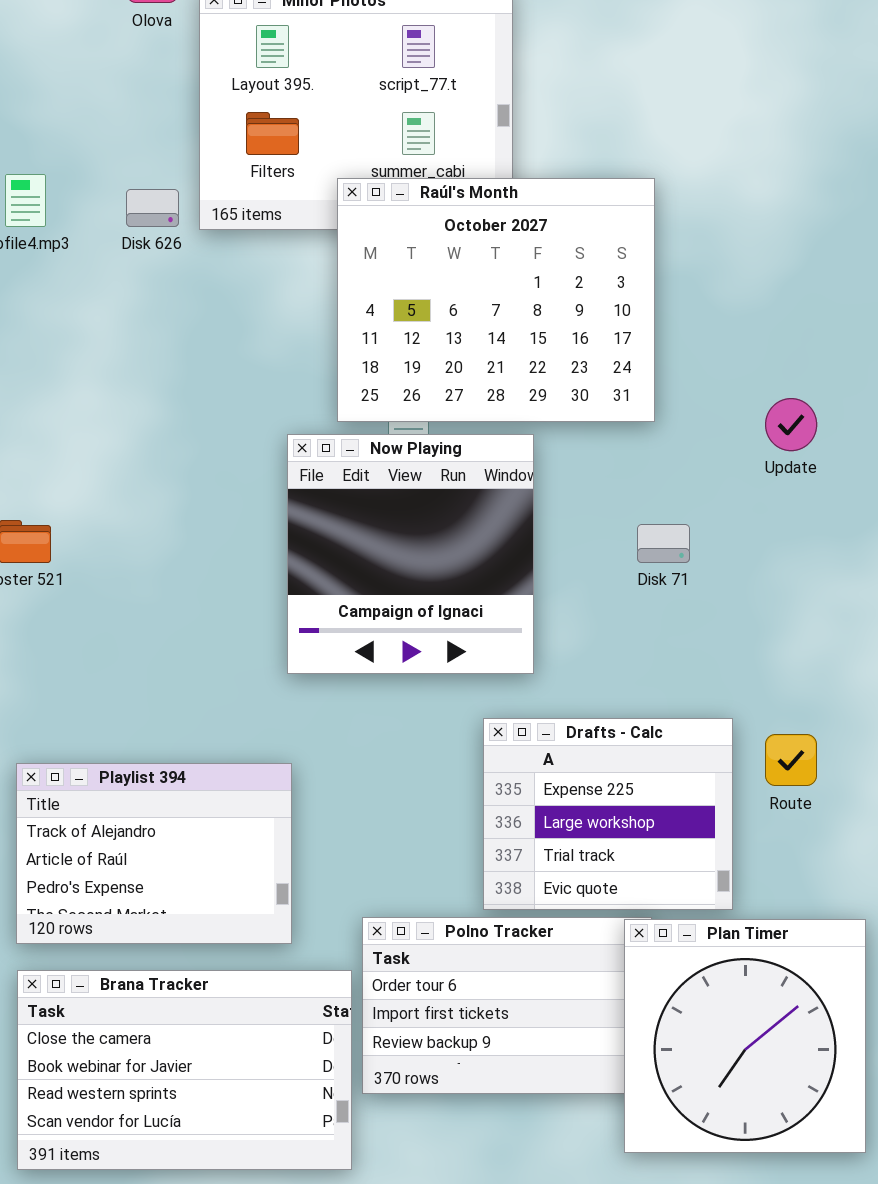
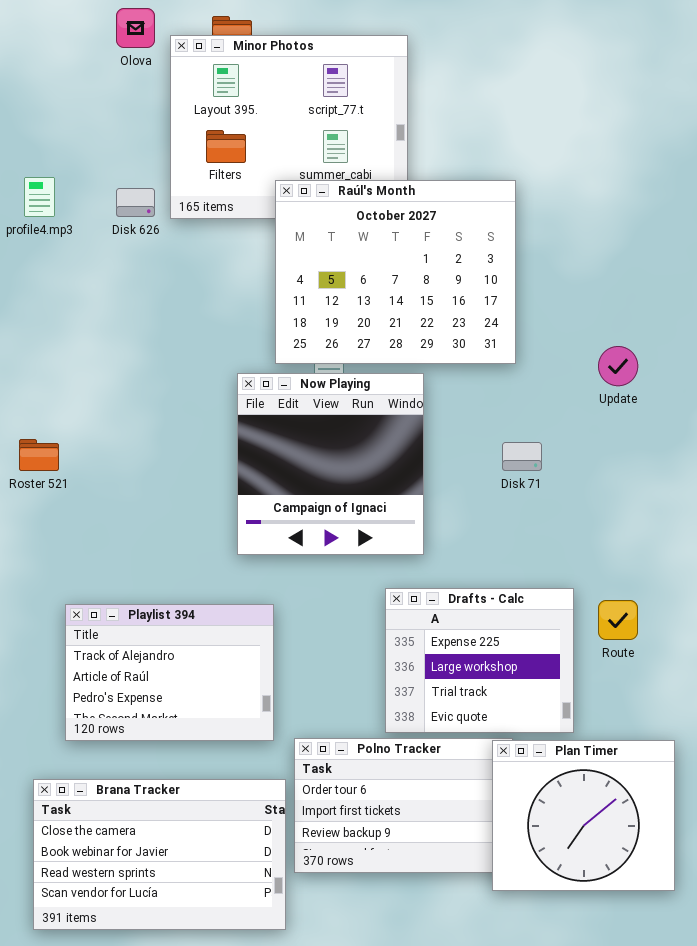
Playlist 394: [16,763,292,944] -> [65,604,274,741], moved
Plan Timer: [624,919,866,1153] -> [492,740,675,891], resized

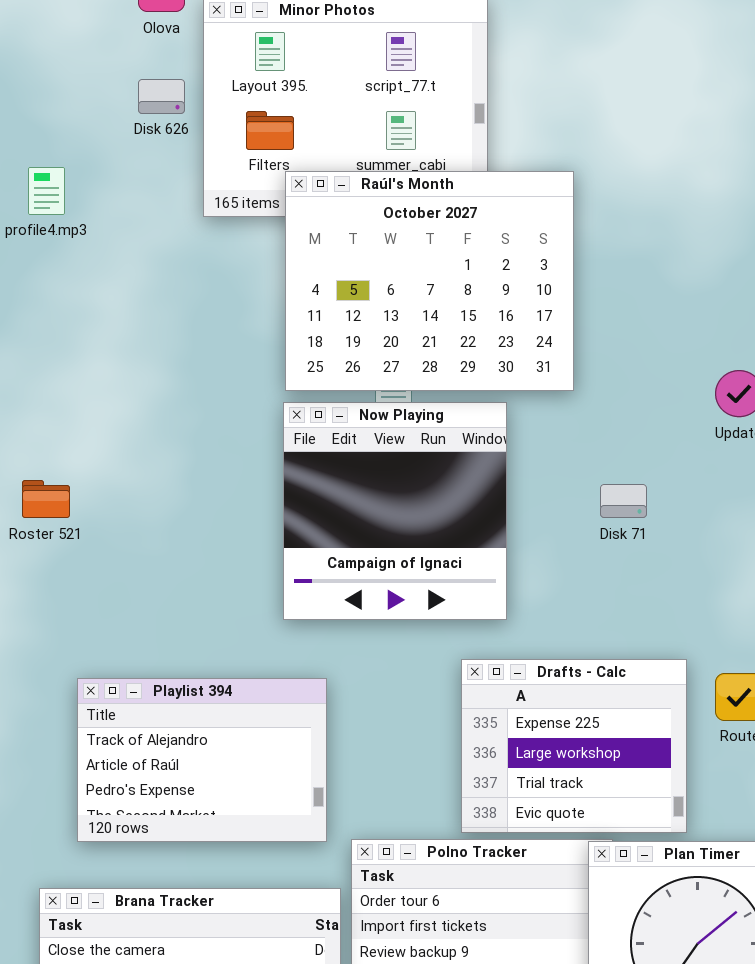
Raúl's Month: [275,180,516,364] -> [285,171,574,391], moved
Disk 626: [116,188,155,217] -> [138,79,185,114], moved

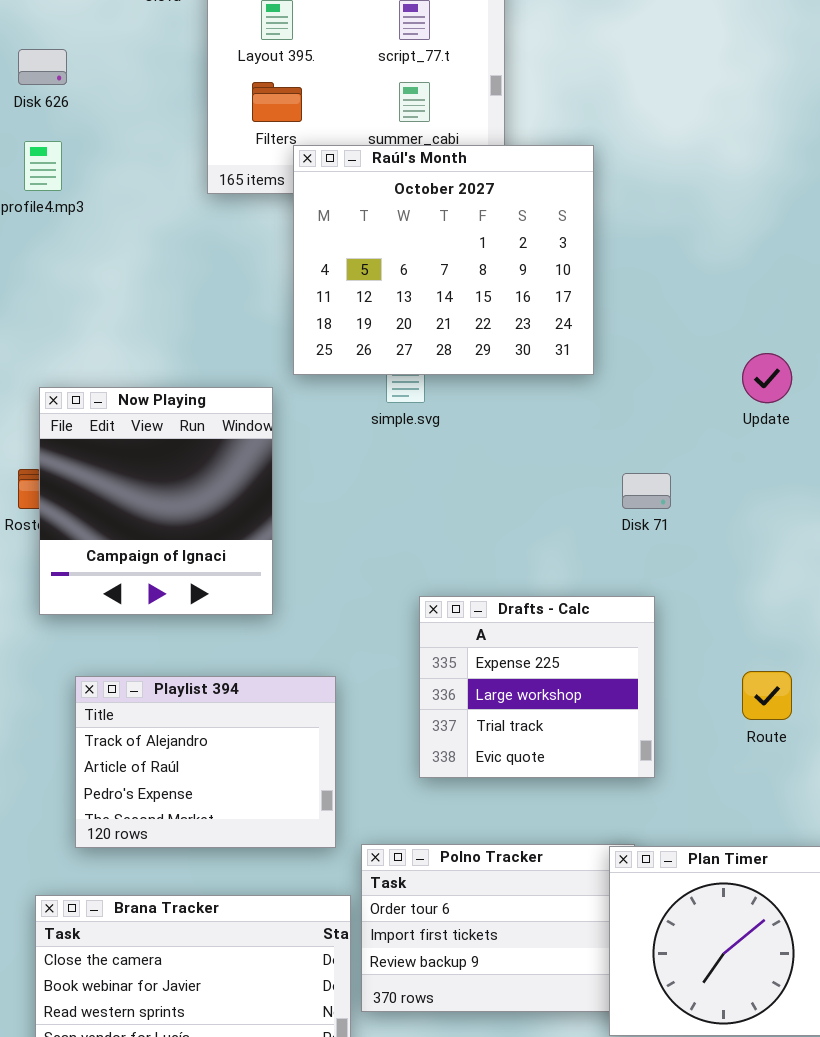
Disk 626: [138,79,185,114] -> [18,49,67,85], moved
Now Playing: [283,402,507,620] -> [39,387,273,615], moved
Drafts - Calc: [461,659,687,833] -> [419,596,655,778], moved

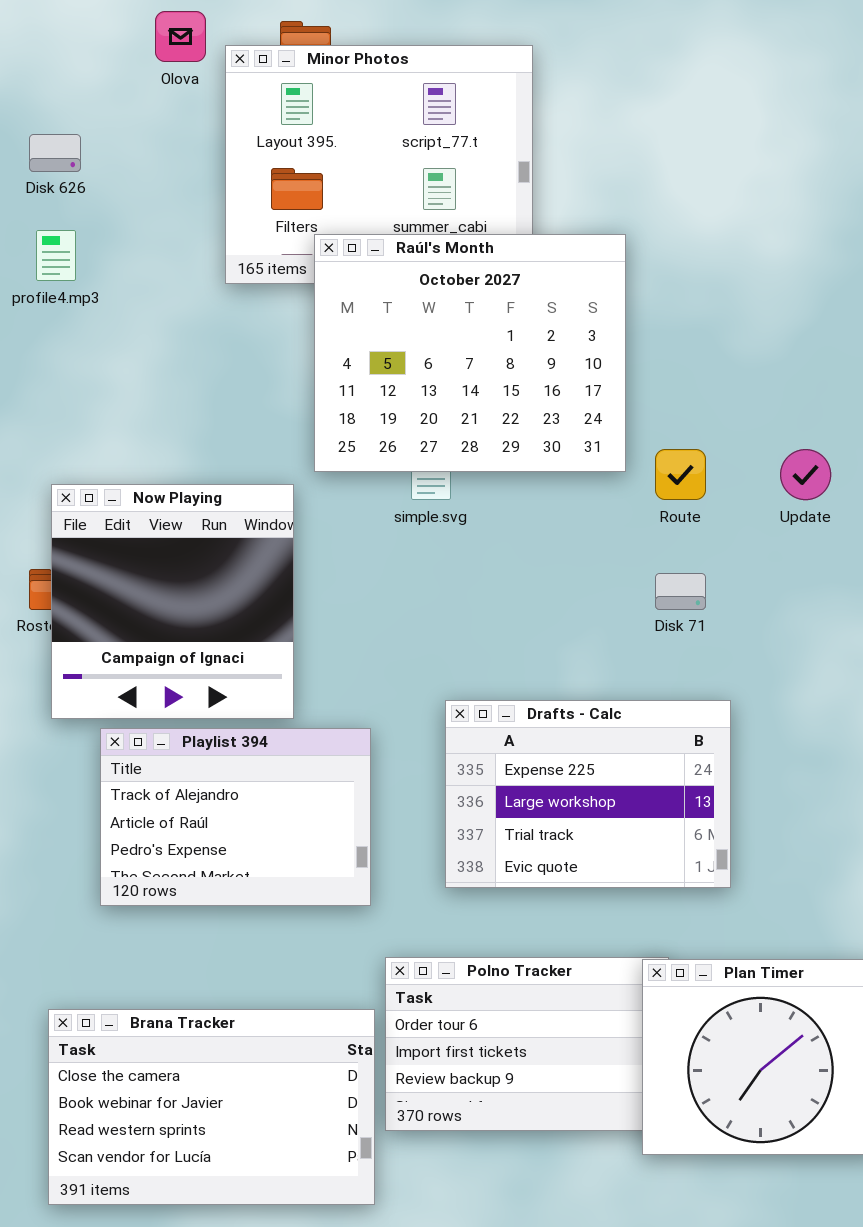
Drafts - Calc: [419,596,655,778] -> [445,700,731,888], resized
Route: [742,671,792,720] -> [655,449,706,500], moved
Playlist 394: [75,676,336,848] -> [100,728,371,906], moved

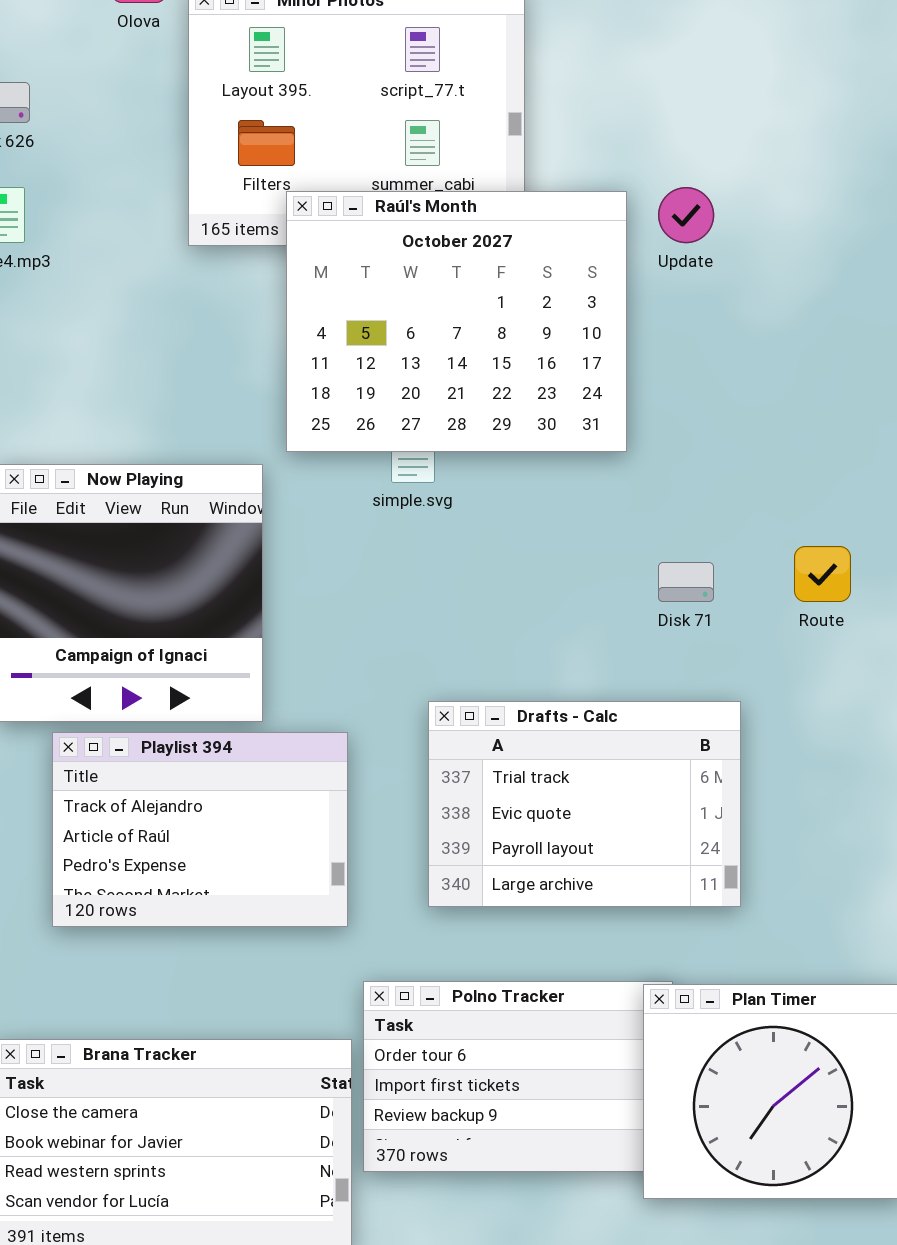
Route: [655,449,706,500] -> [794,546,851,602], moved
Update: [780,449,831,500] -> [658,187,714,243], moved
Drafts - Calc: [445,700,731,888] -> [428,701,741,907], scrolled down 2 rows

